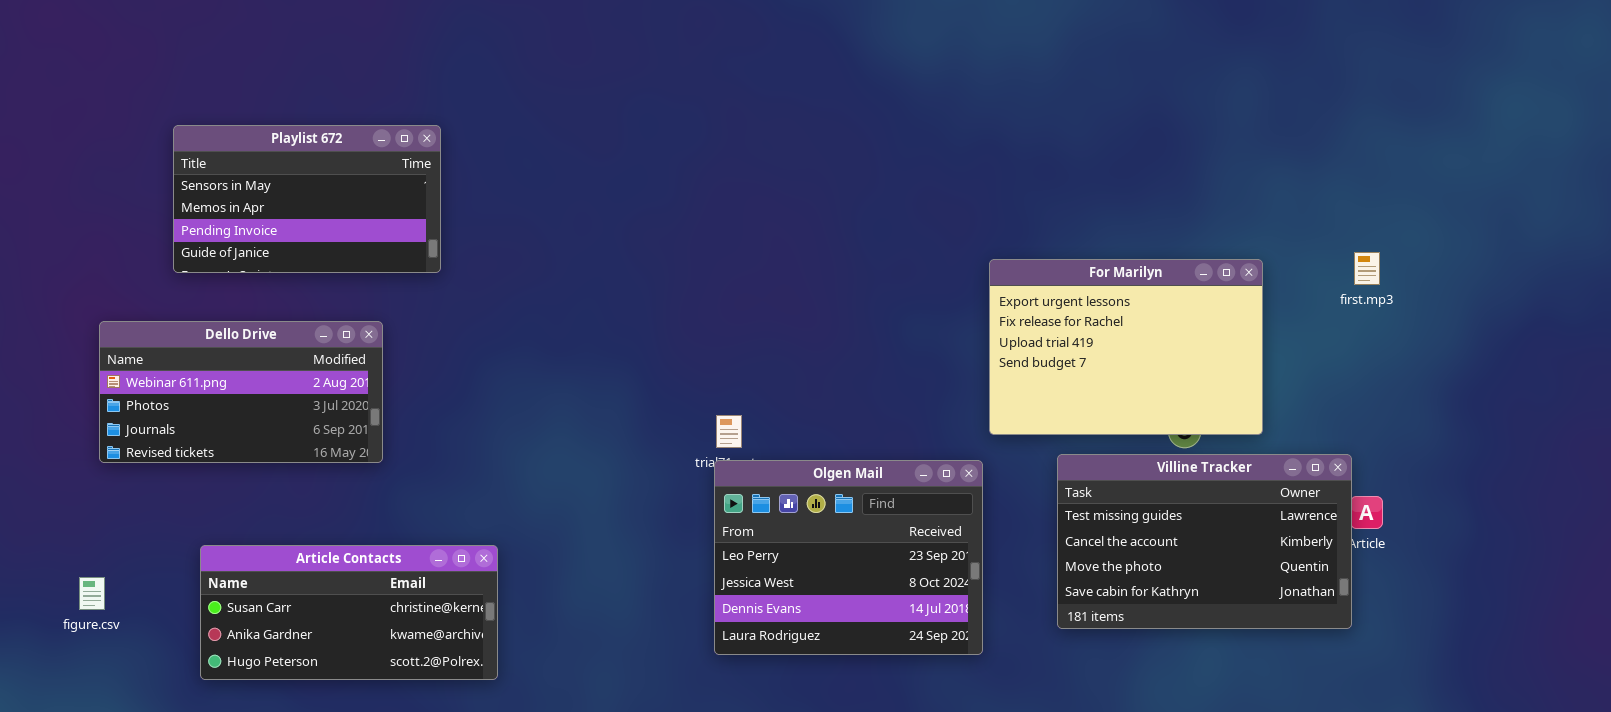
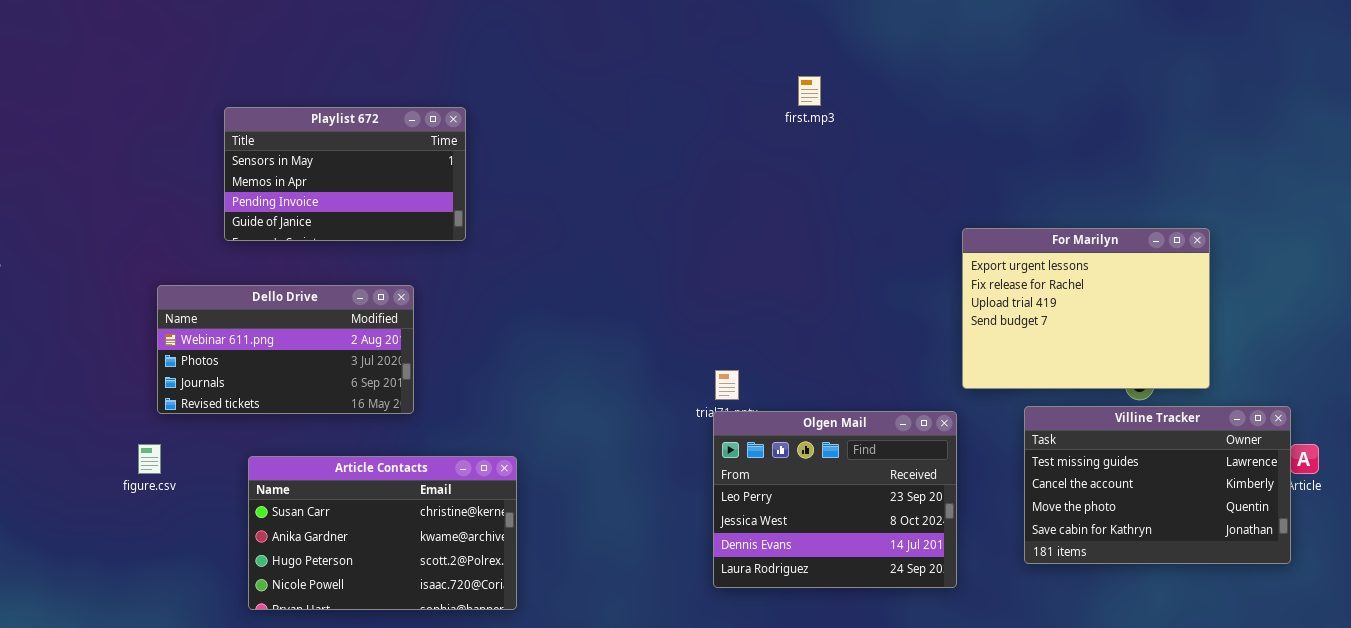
first.mp3: [1354,252,1380,285] -> [798,76,821,106], moved
Article Contacts: [200,545,498,680] -> [248,456,517,610], resized
figure.csv: [79,577,105,610] -> [138,444,161,474], moved

